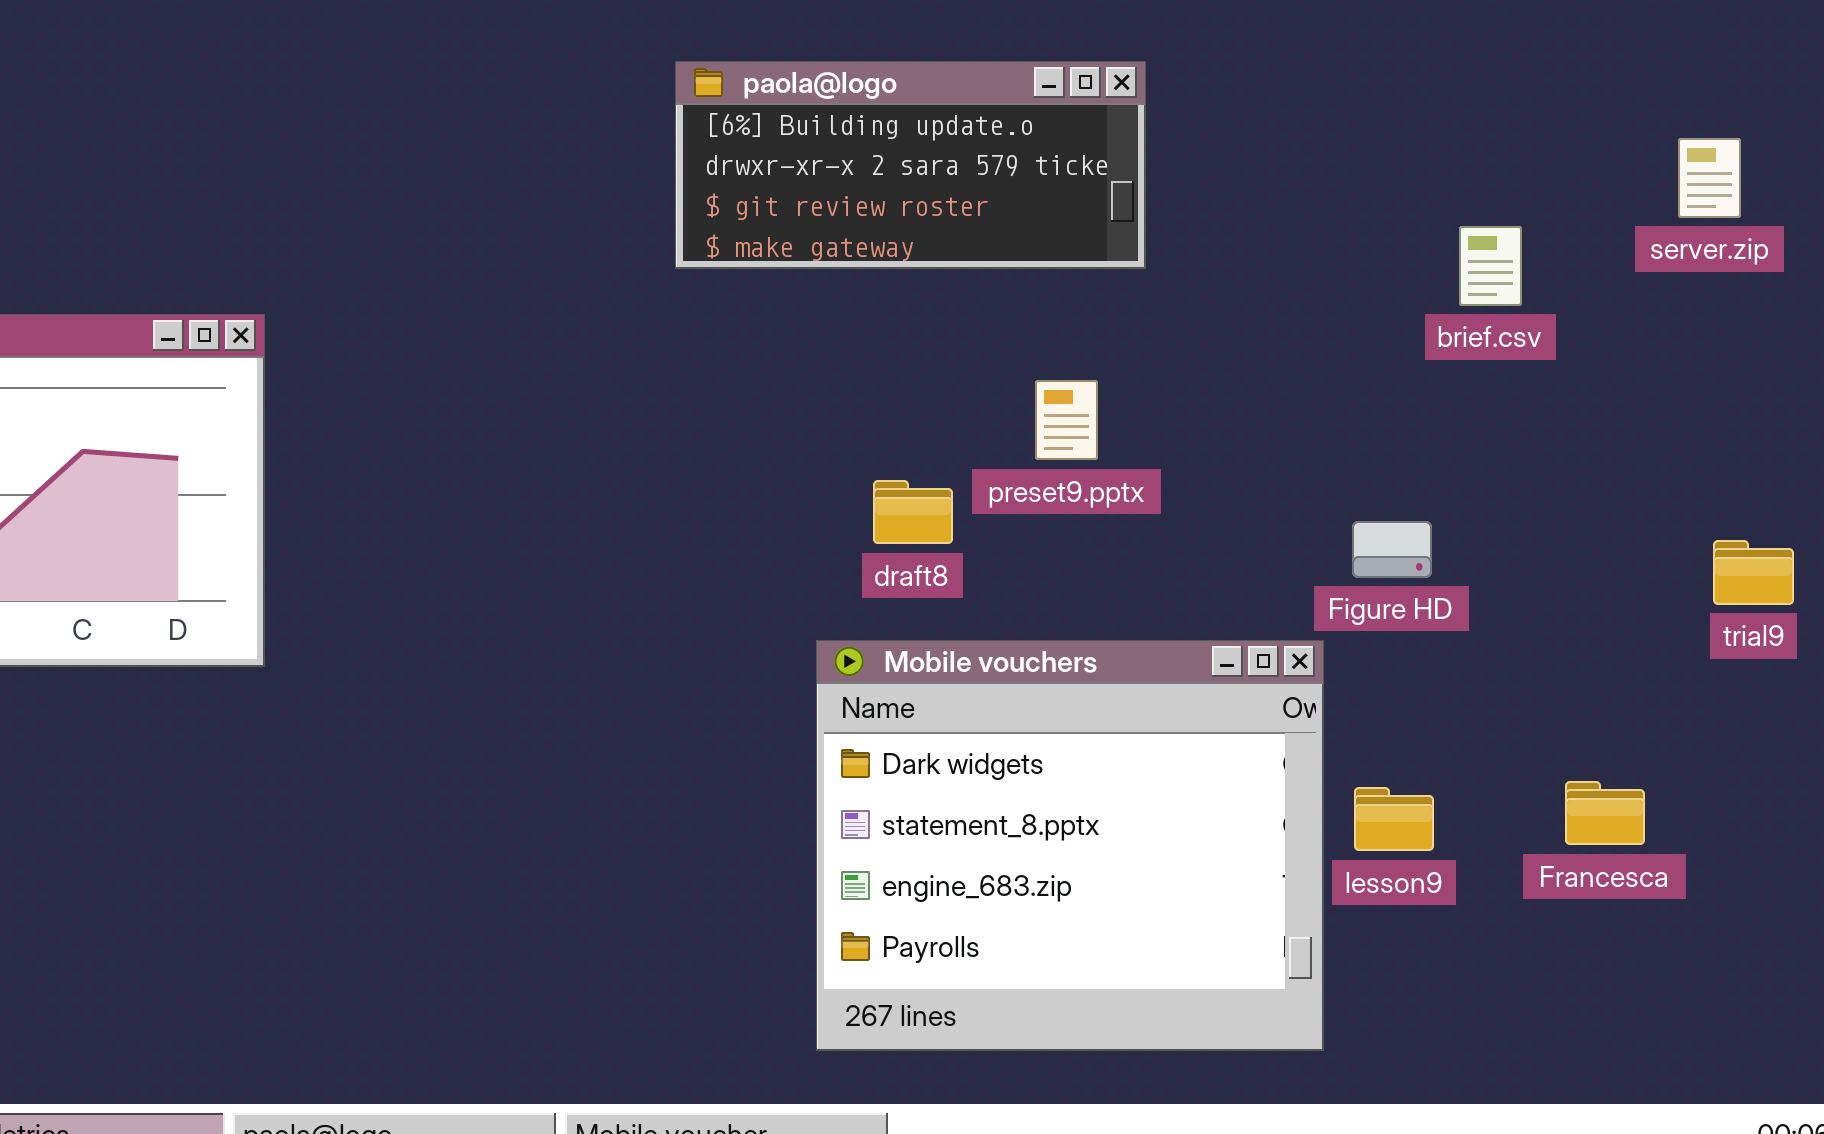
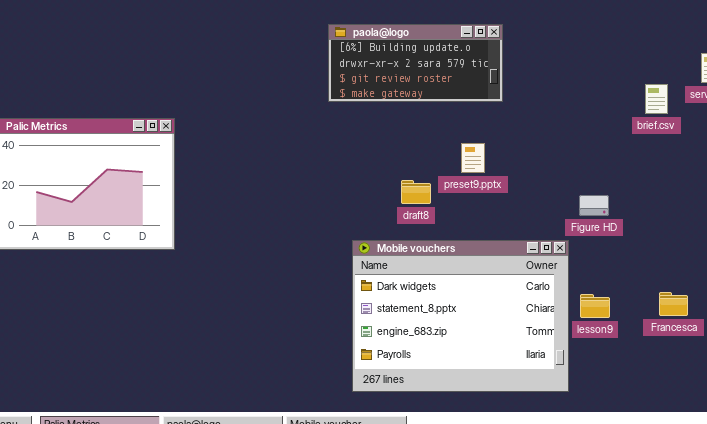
brief.csv: [1459,226,1522,306] -> [645,84,668,114], moved
Mobile vouchers: [816,640,1324,1051] -> [352,240,569,392], resized

